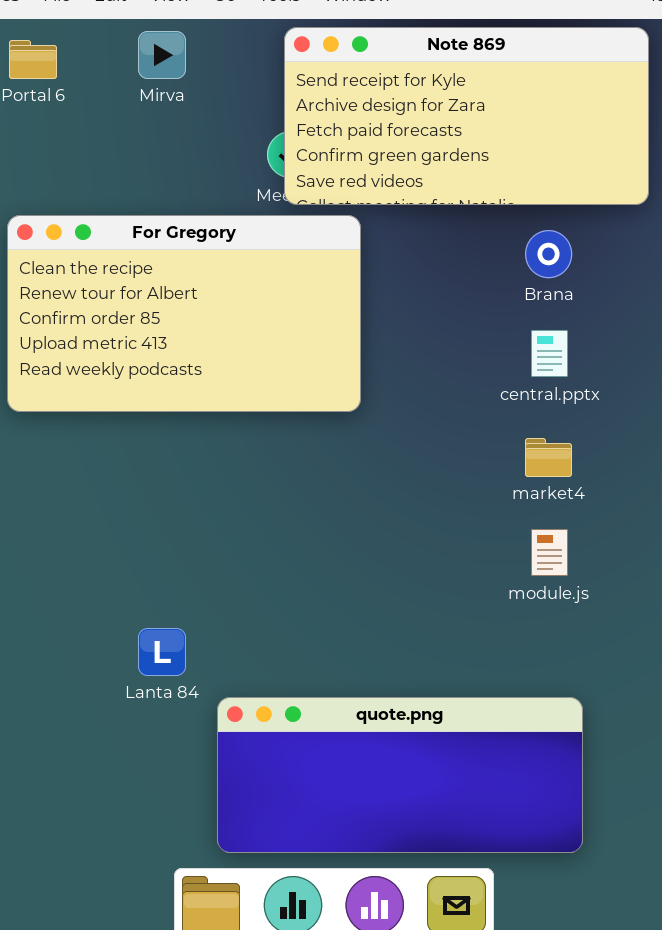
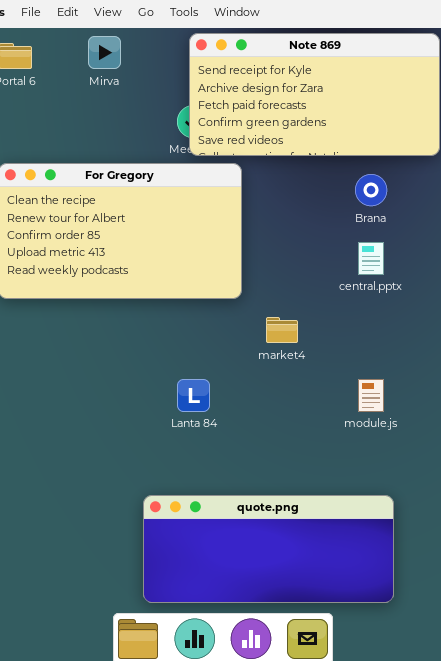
market4: [525,438,572,477] -> [266,317,298,343], moved
Lanta 84: [138,628,186,676] -> [177,379,210,412], moved

